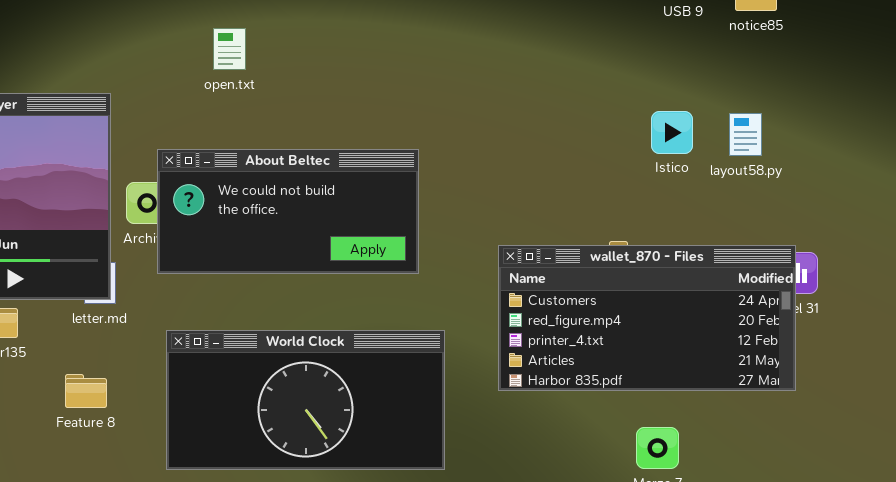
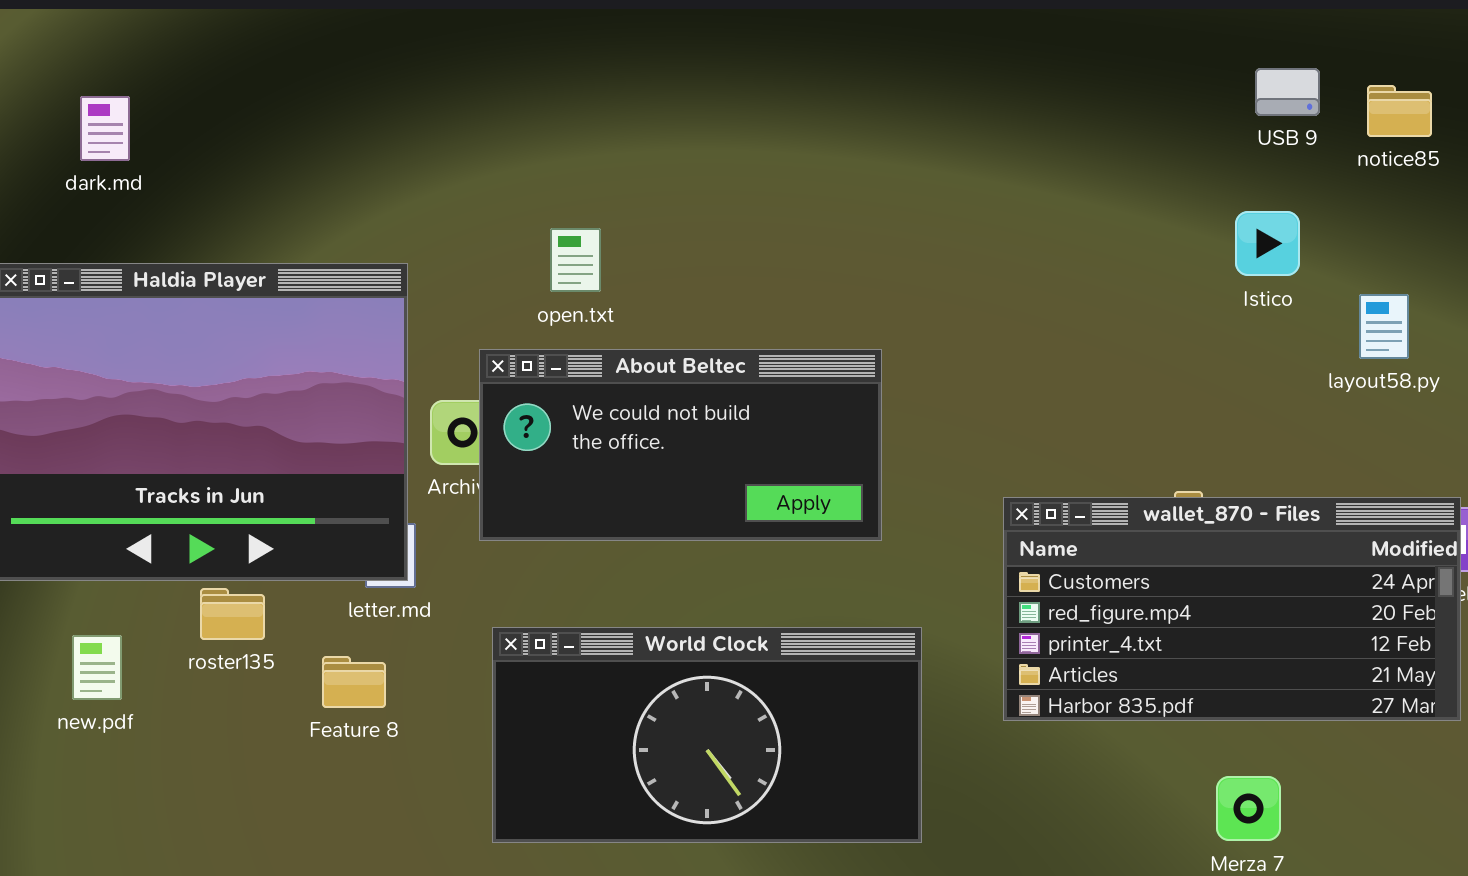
open.txt: [213,28,246,70] -> [550,228,601,292], moved
Istico: [651,111,693,154] -> [1235,211,1300,276], moved
Feature 8: [65,374,107,408] -> [322,656,386,708], moved

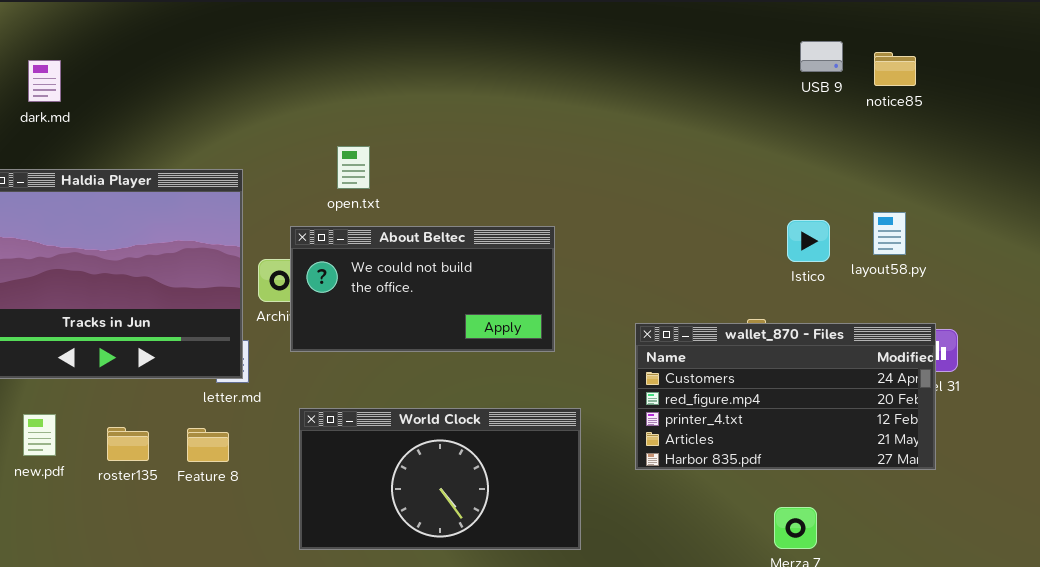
Istico: [1235,211,1300,276] -> [787,220,830,262], moved
layout58.py: [1359,294,1409,359] -> [873,212,906,255], moved
roster135: [200,588,265,640] -> [107,427,149,461], moved

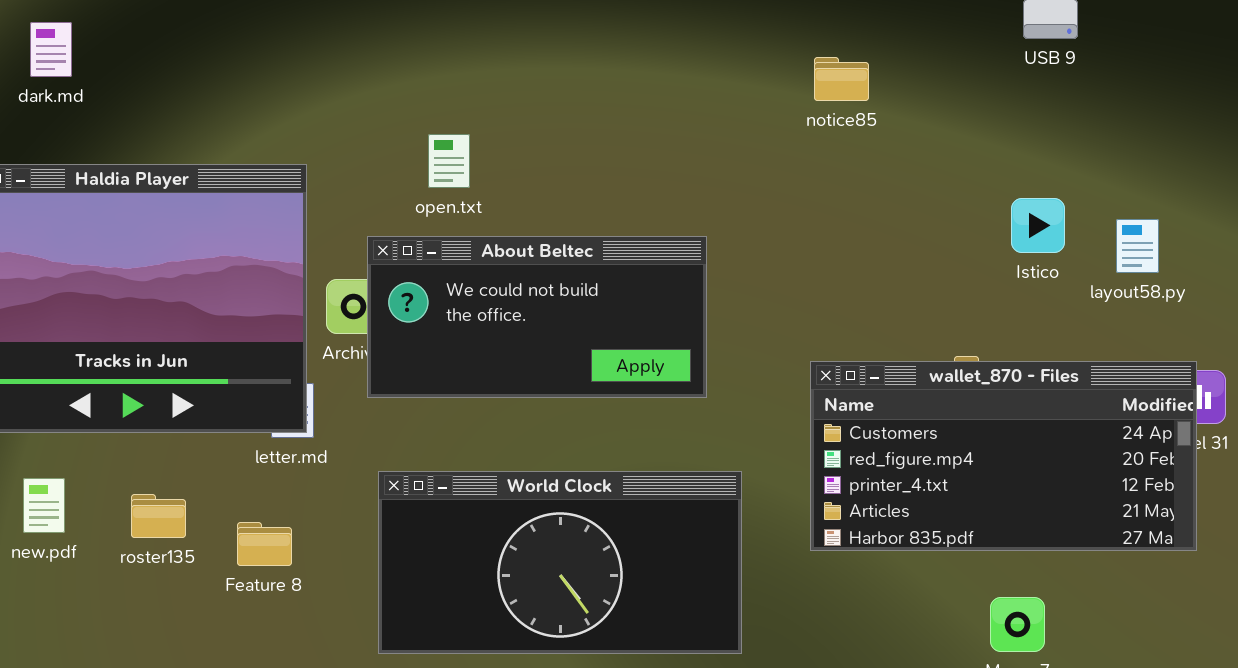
notice85: [874,52,916,86] -> [814,57,869,101], moved
Istico: [787,220,830,262] -> [1011,198,1065,253], moved
Feature 8: [187,428,229,462] -> [237,522,292,566], moved

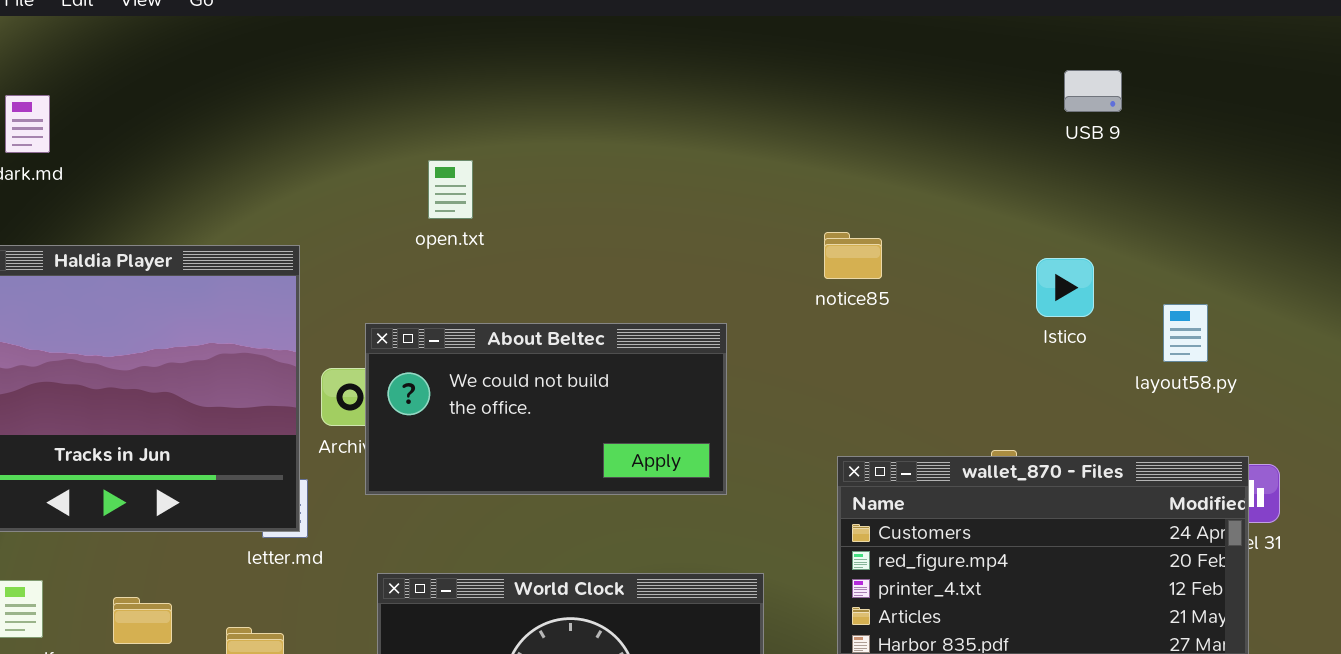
notice85: [814,57,869,101] -> [824,232,882,279], moved
open.txt: [428,134,470,188] -> [428,160,473,219], moved
Istico: [1011,198,1065,253] -> [1036,258,1094,317], moved

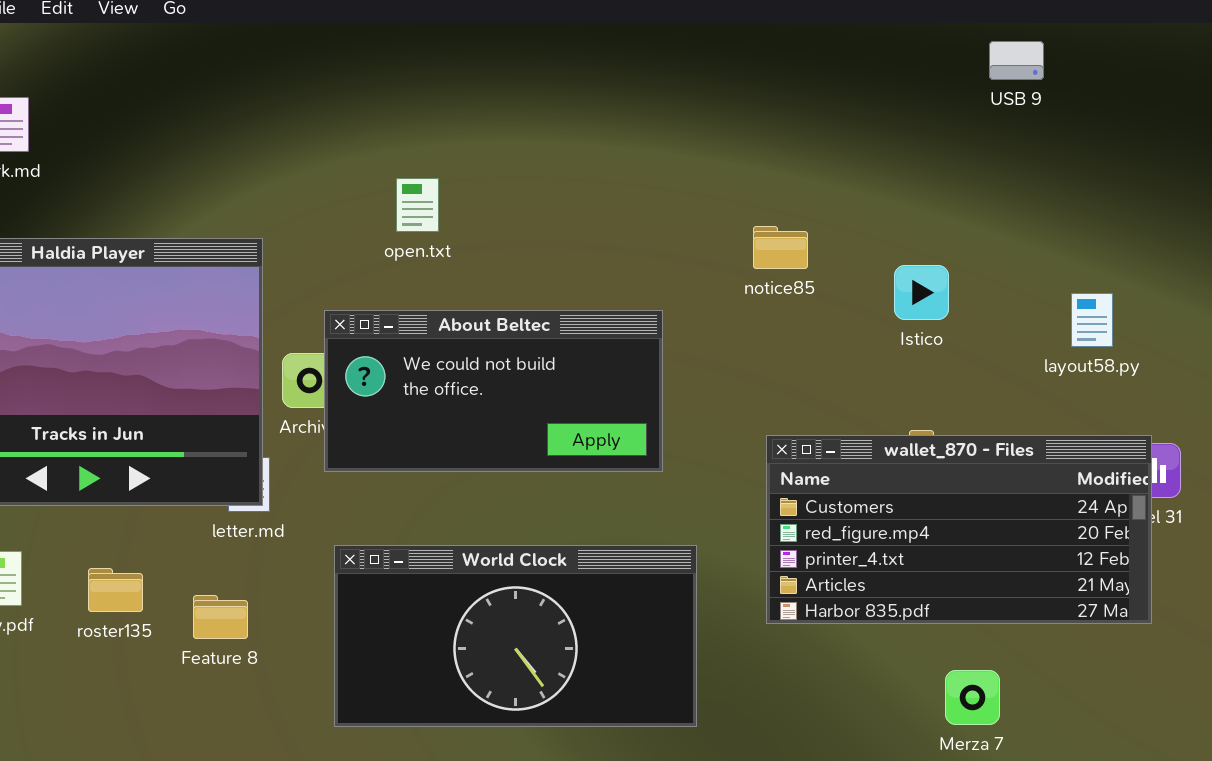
USB 9: [1064,70,1122,112] -> [989,41,1044,80], moved
open.txt: [428,160,473,219] -> [396,178,439,232], moved
Istico: [1036,258,1094,317] -> [894,265,949,320], moved

